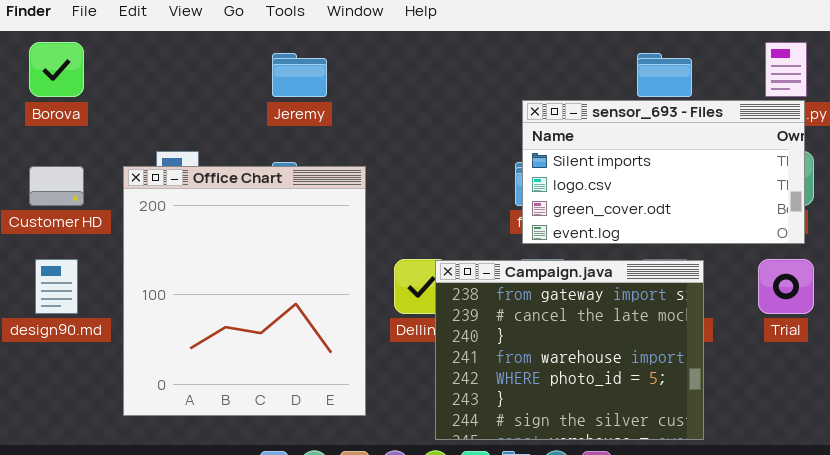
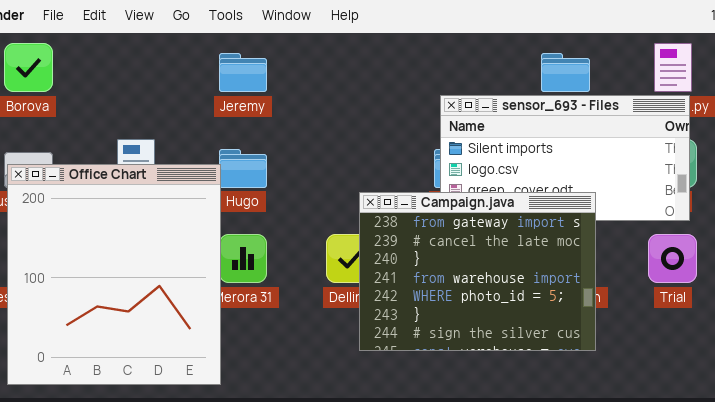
Office Chart: [123,166,366,416] -> [7,164,221,385], moved
Campaign.java: [435,260,704,440] -> [359,192,596,351], moved

